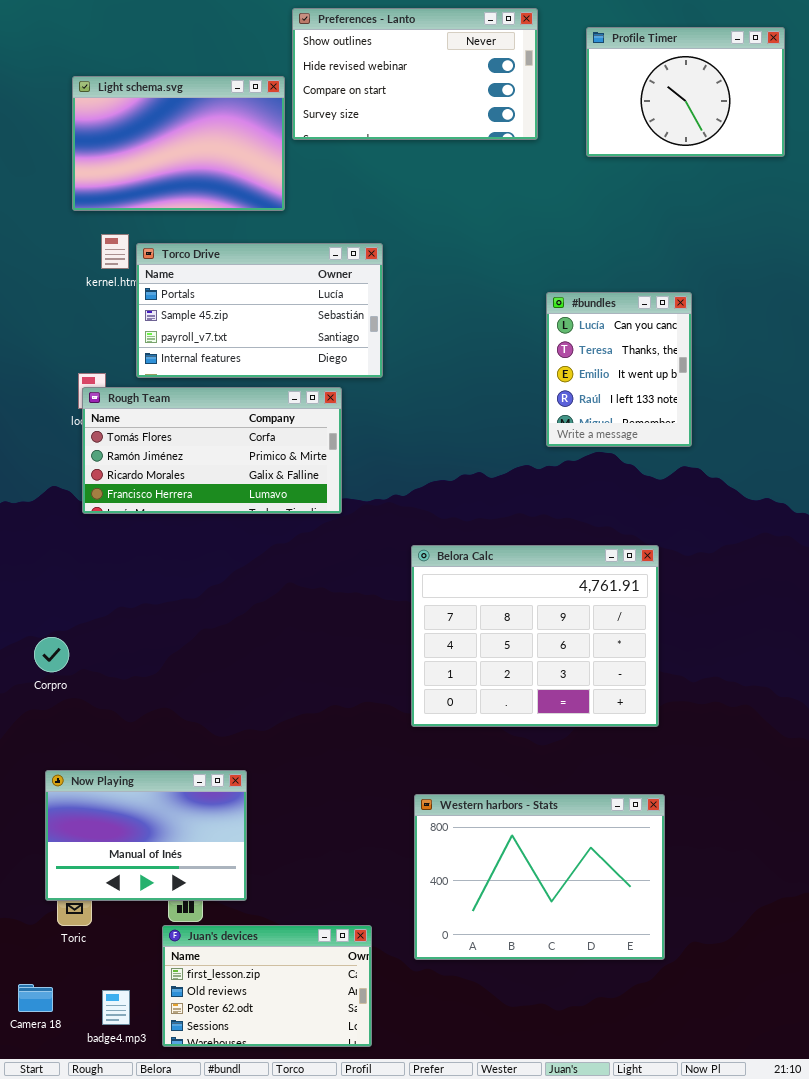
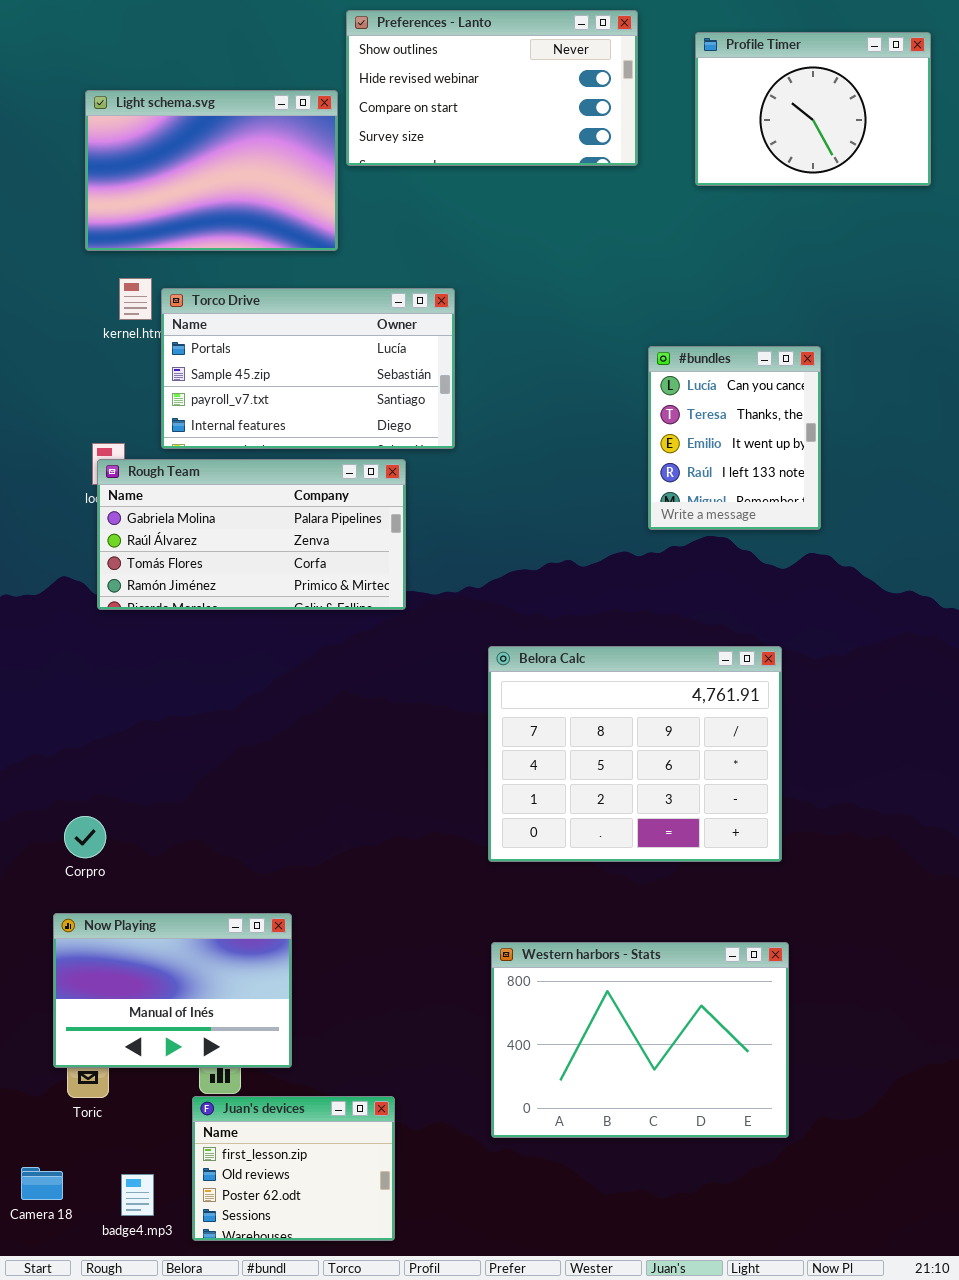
Rough Team: [82,387,342,514] -> [97,459,406,610], scrolled up 2 rows
Corpro: [34,637,69,672] -> [64,816,106,858], moved
Juan's devices: [162,925,372,1047] -> [192,1096,395,1241], resized

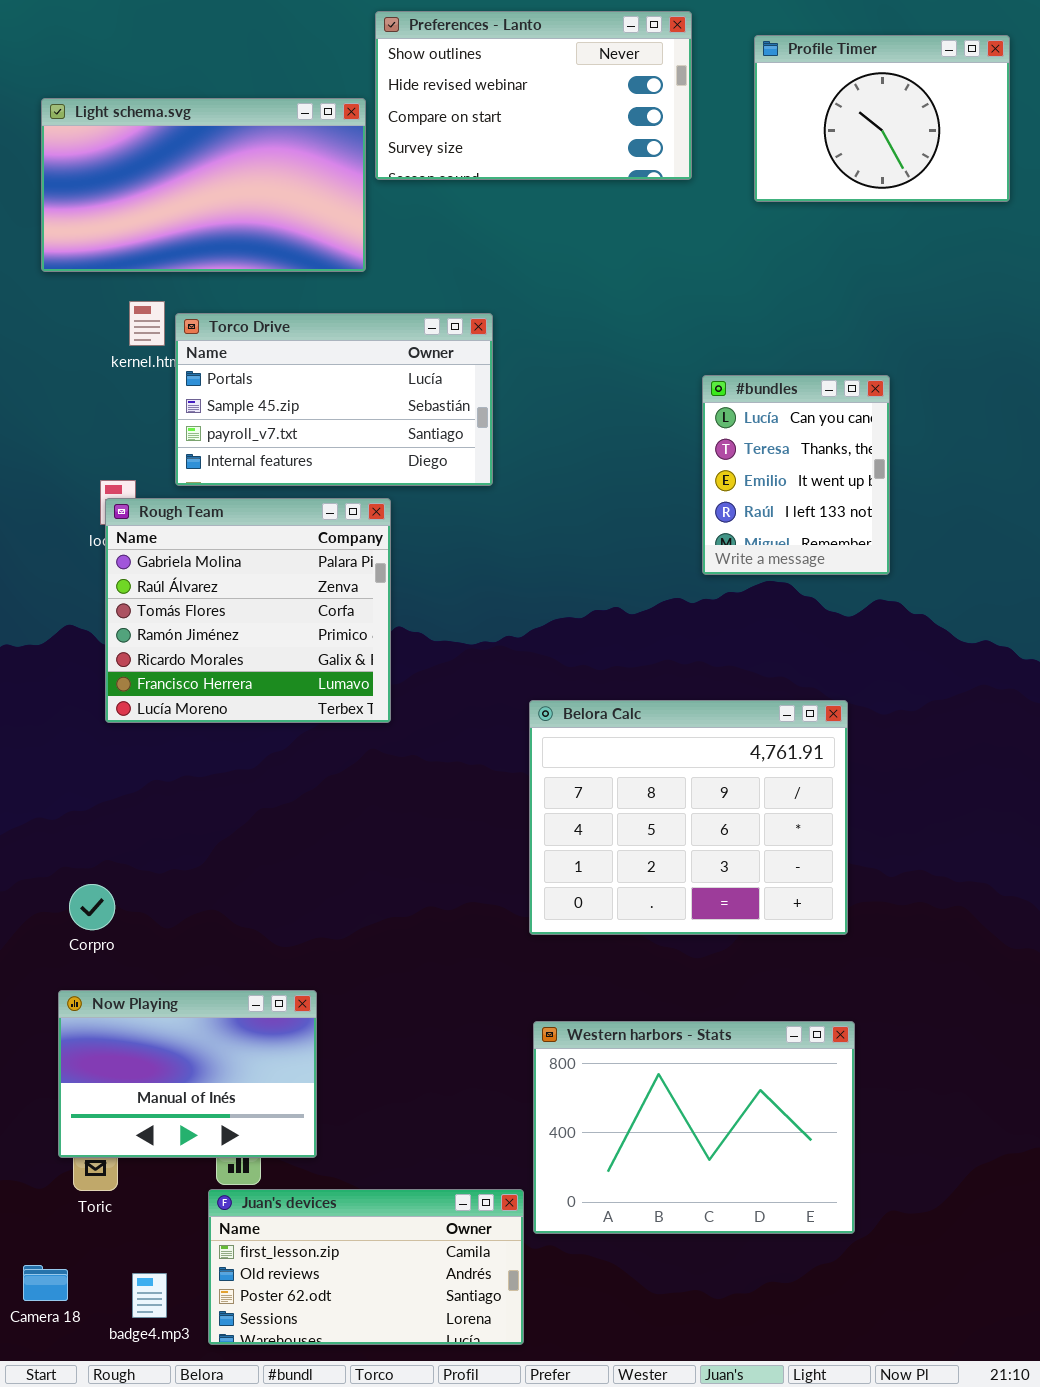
Light schema.svg: [85,90,338,251] -> [41,98,366,272], resized
Rough Team: [97,459,406,610] -> [105,498,391,723], resized
Juan's devices: [192,1096,395,1241] -> [208,1189,524,1345], resized

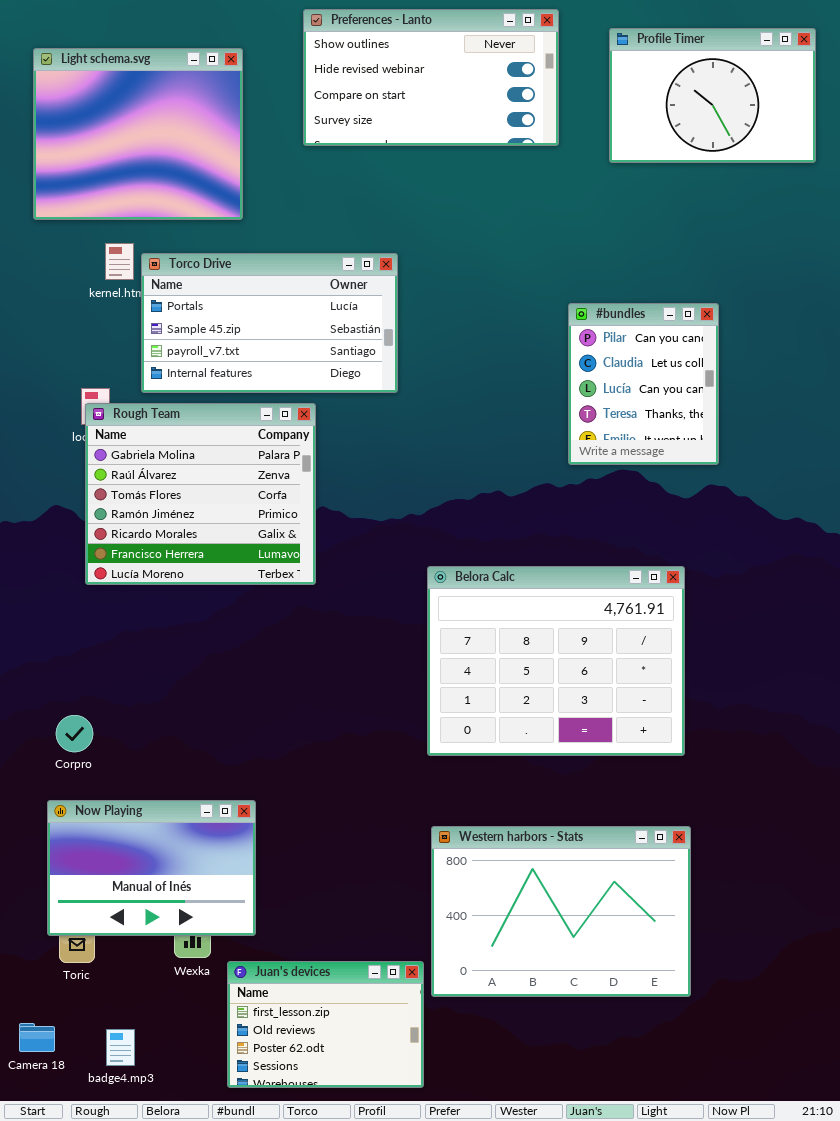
Light schema.svg: [41,98,366,272] -> [33,48,243,220], resized
#bundles: [702,375,890,575] -> [568,303,719,465], scrolled up 2 rows
Juan's devices: [208,1189,524,1345] -> [227,961,424,1088], resized

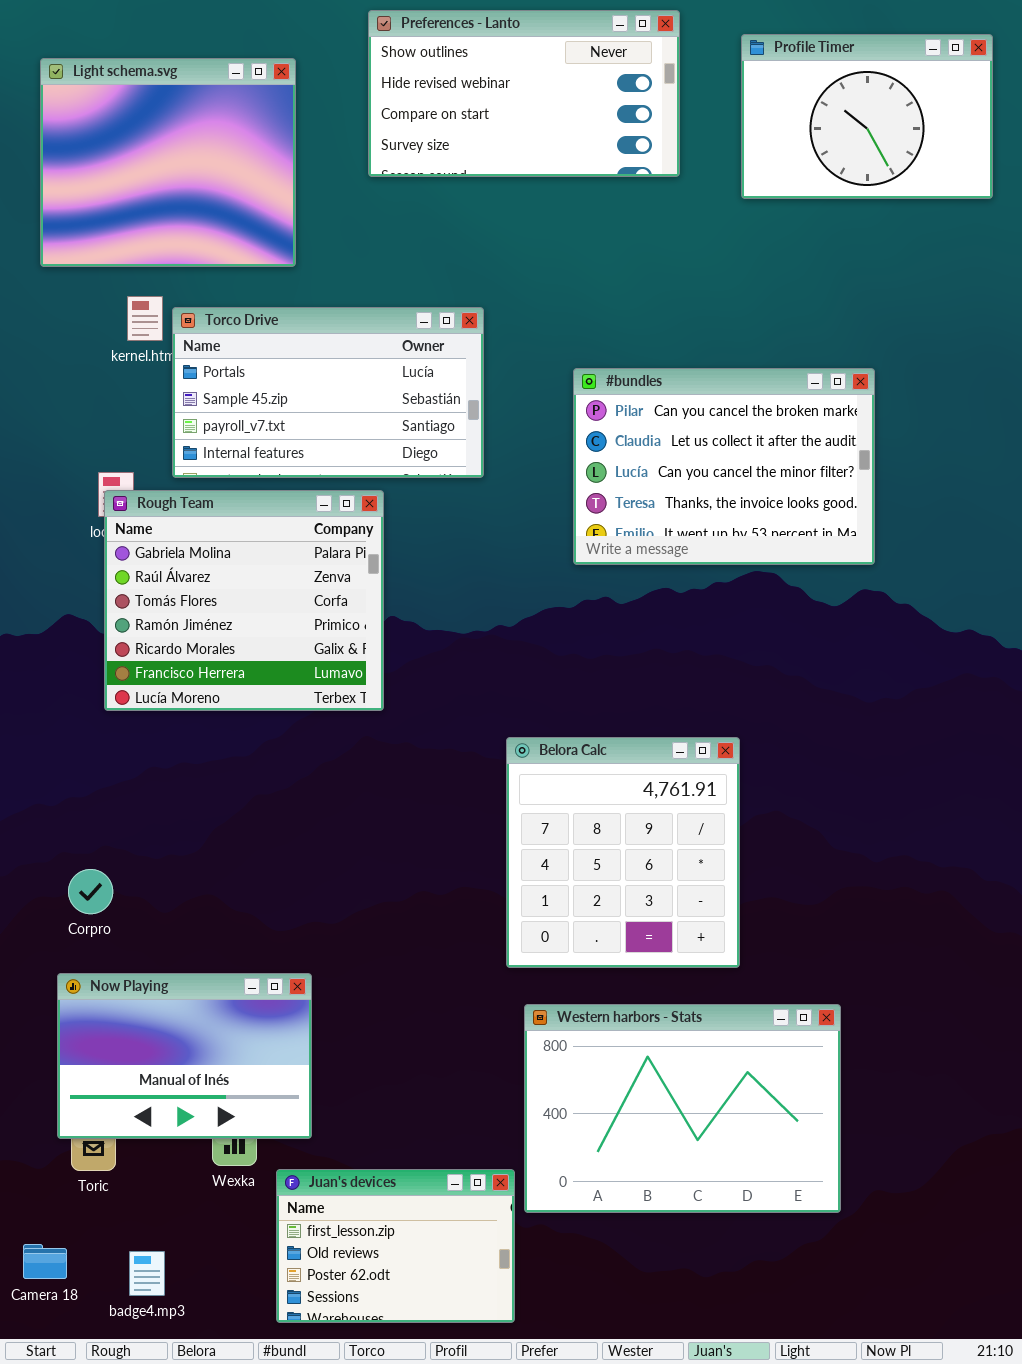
#bundles: [568,303,719,465] -> [573,368,875,565], resized
Belora Calc: [427,566,685,756] -> [506,737,740,968], moved, resized

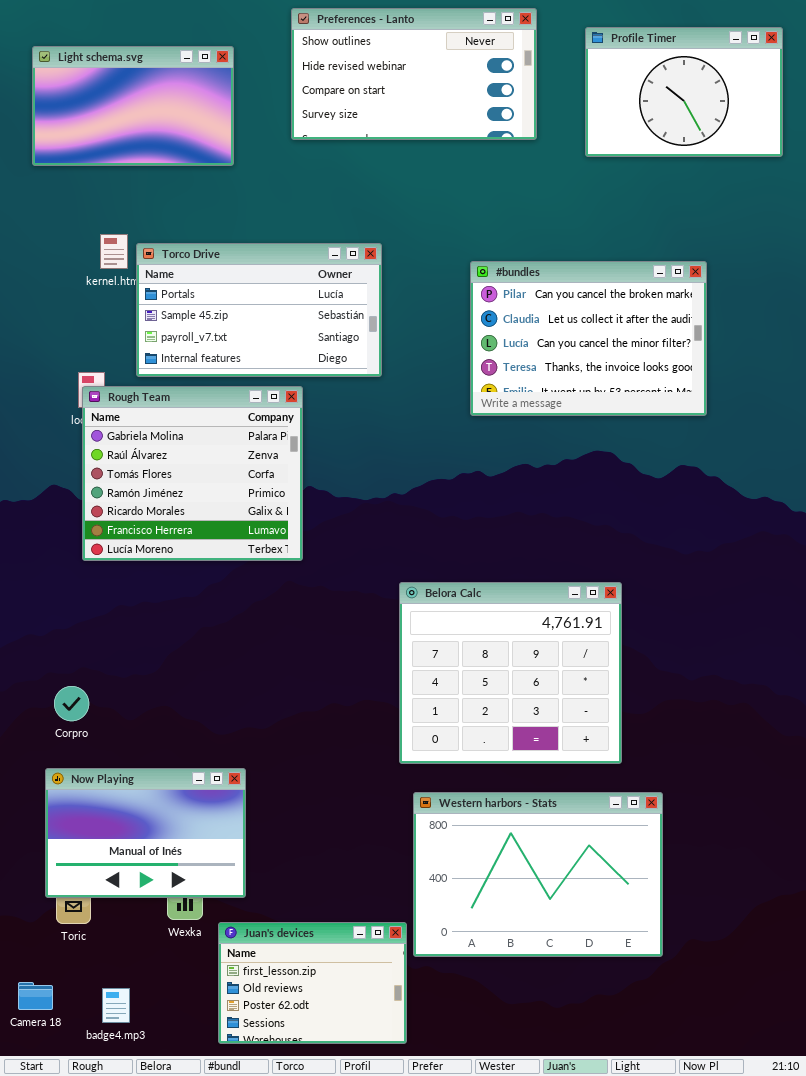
Light schema.svg: [40,58,296,267] -> [32,46,234,166], resized
#bundles: [573,368,875,565] -> [470,261,707,416], moved
Belora Calc: [506,737,740,968] -> [399,582,622,764], resized

